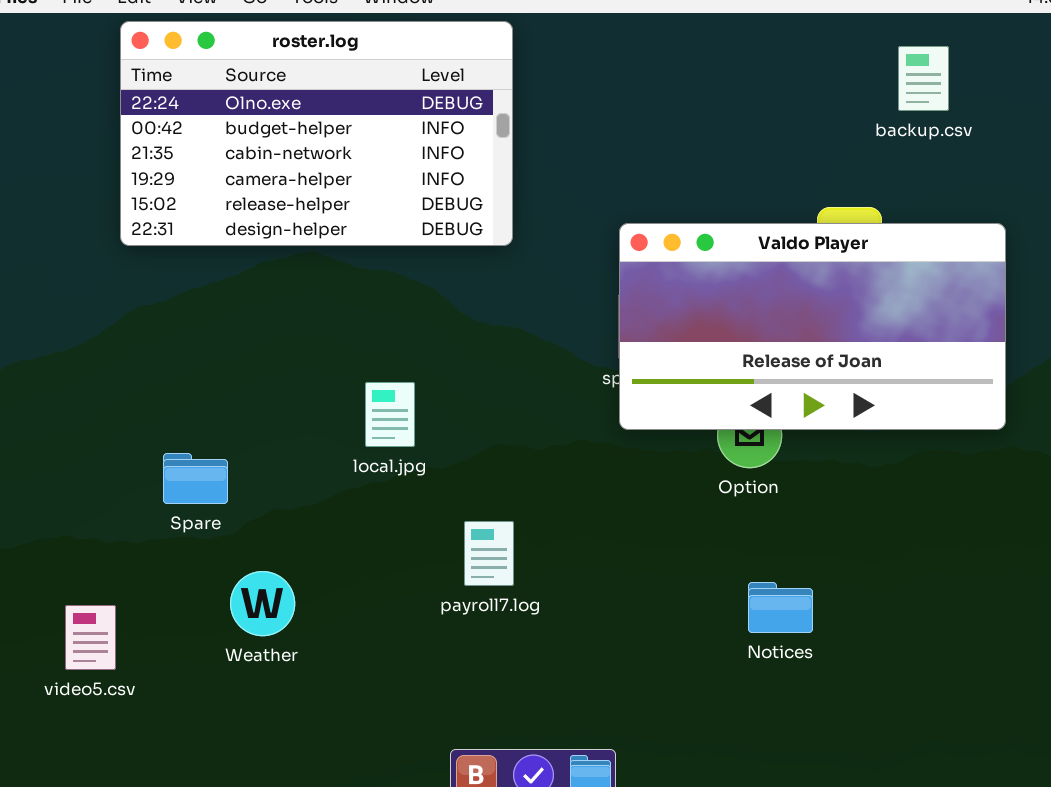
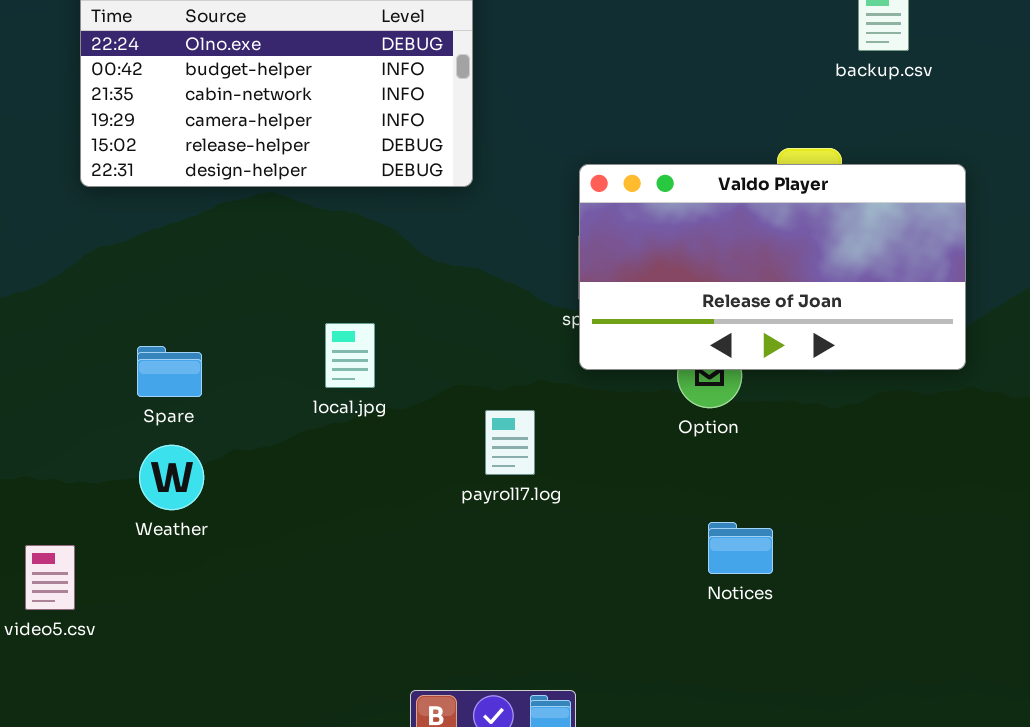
Spare: [163,453,228,504] -> [137,346,202,397], moved
payroll7.log: [464,521,514,586] -> [485,410,535,475], moved
Weather: [230,571,295,636] -> [139,445,204,510], moved

